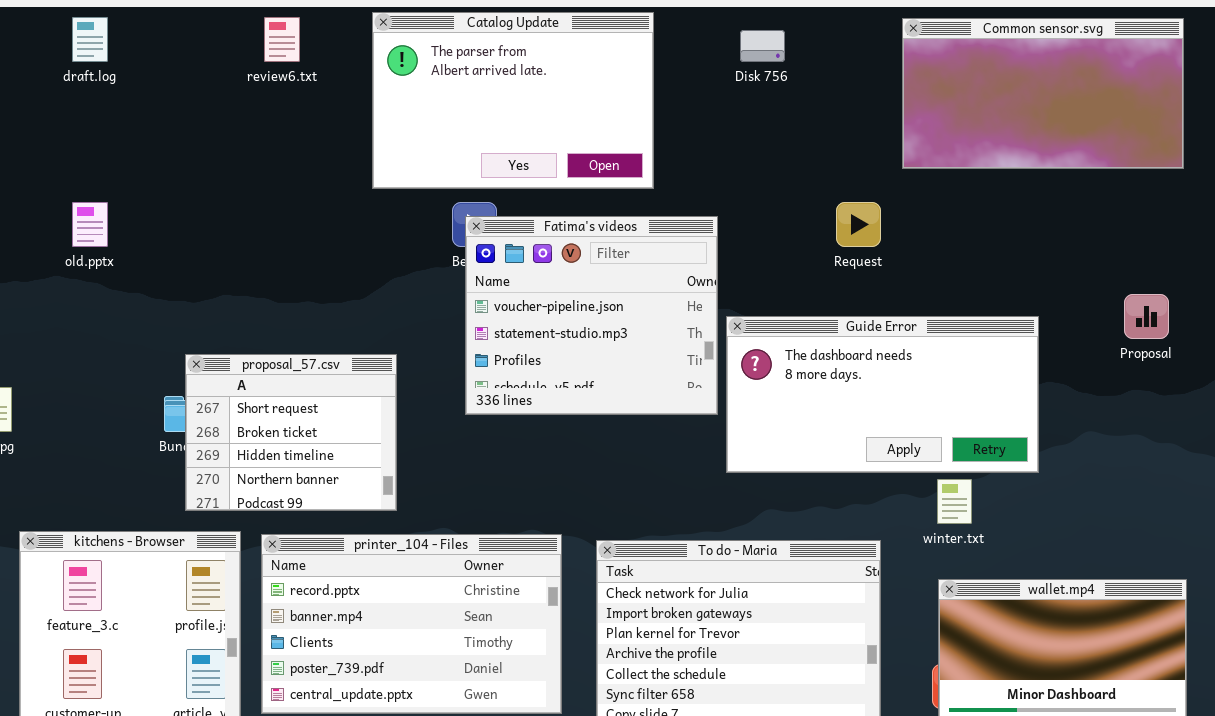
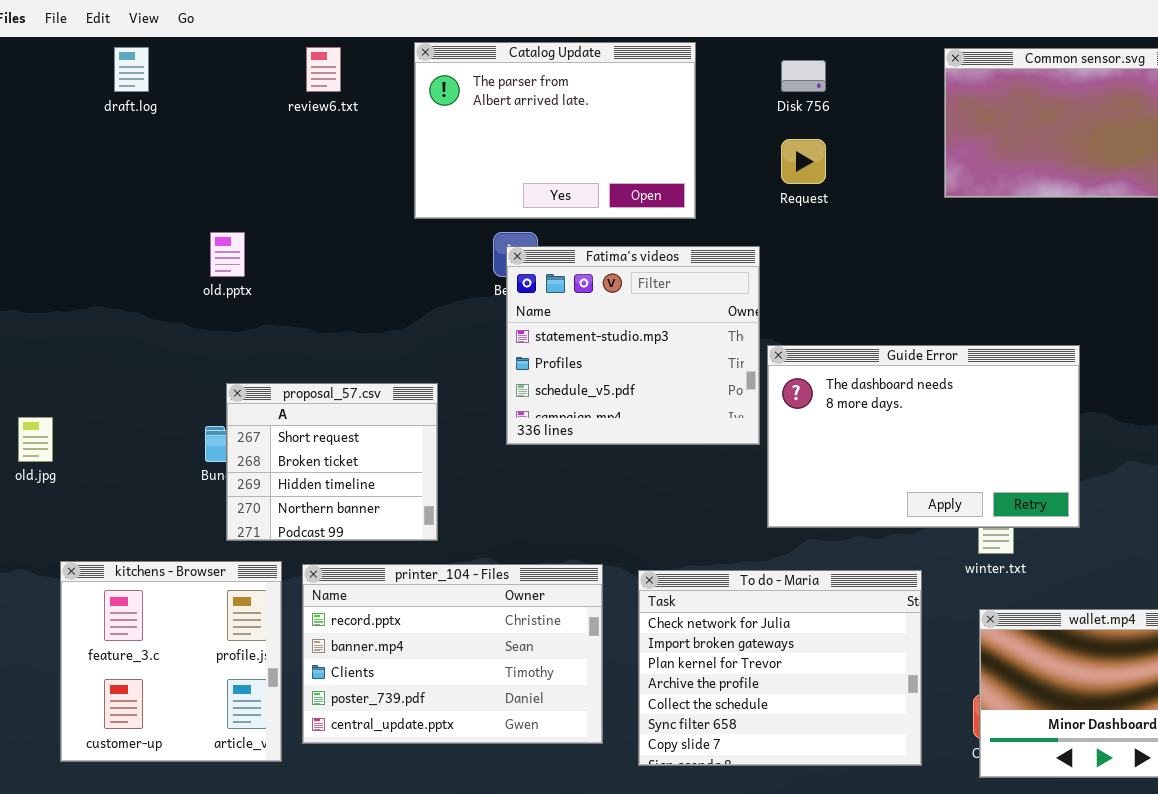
old.pptx: [72,202,108,247] -> [210,232,245,277], moved
Request: [836,202,881,247] -> [781,139,826,184], moved
Fatima's videos: [465,216,718,415] -> [506,246,760,445], scrolled down 1 row
Guide Error: [726,316,1039,473] -> [767,345,1080,528], resized

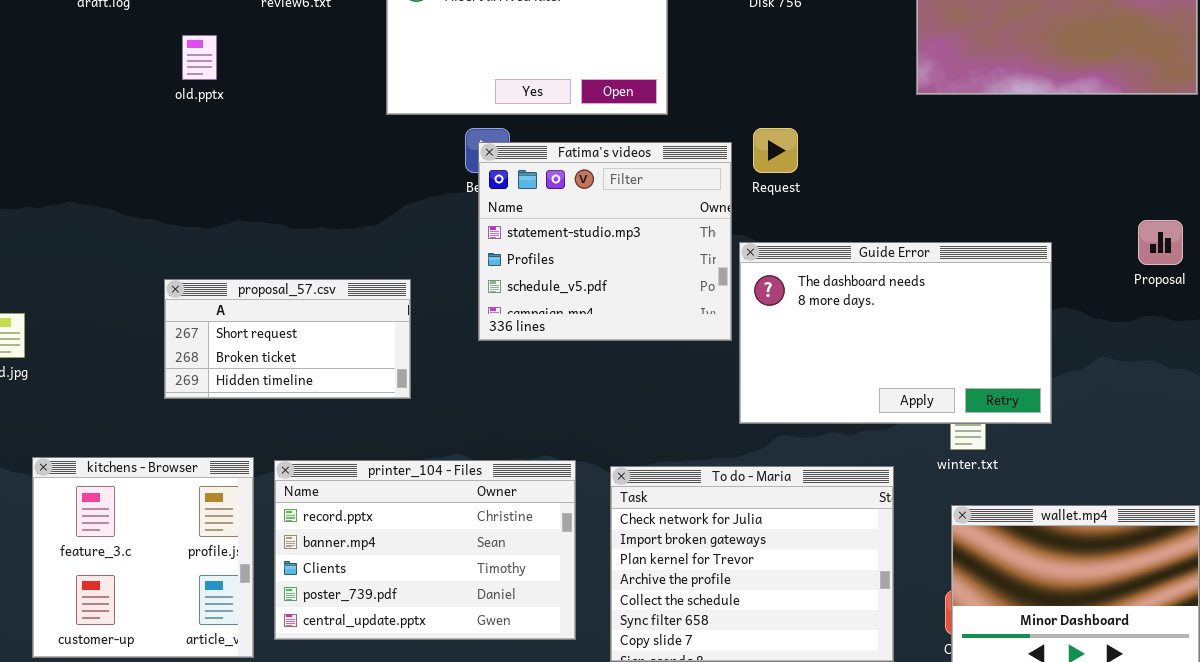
Request: [781,139,826,184] -> [753,128,798,173], moved
old.pptx: [210,232,245,277] -> [182,35,217,80], moved
proposal_57.csv: [226,383,438,541] -> [164,279,411,399], resized

